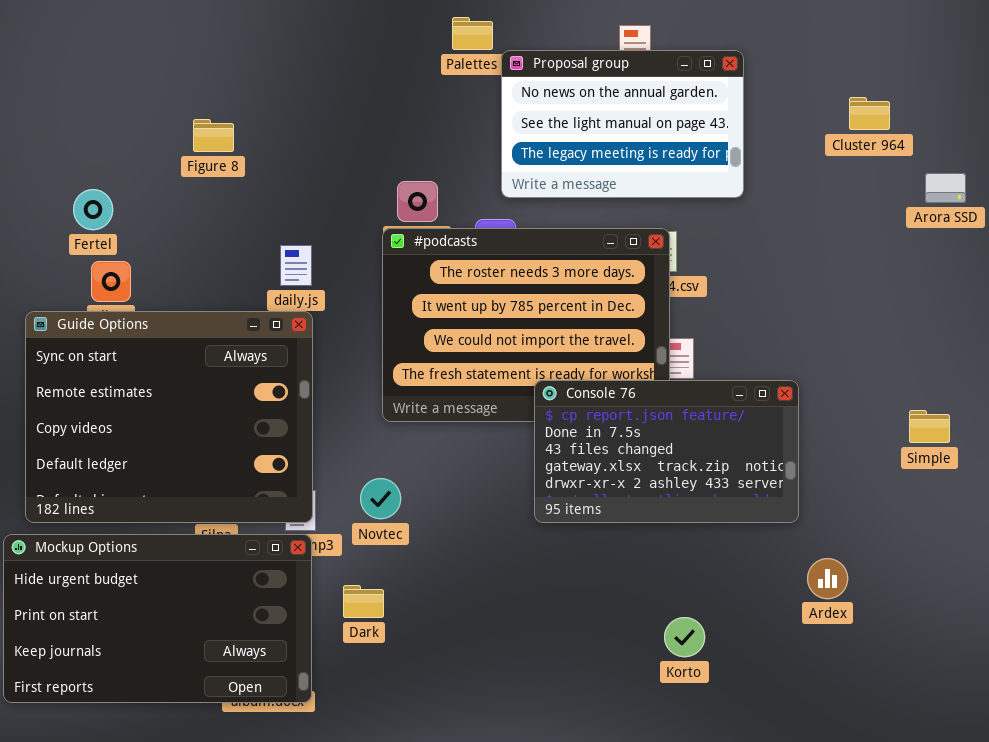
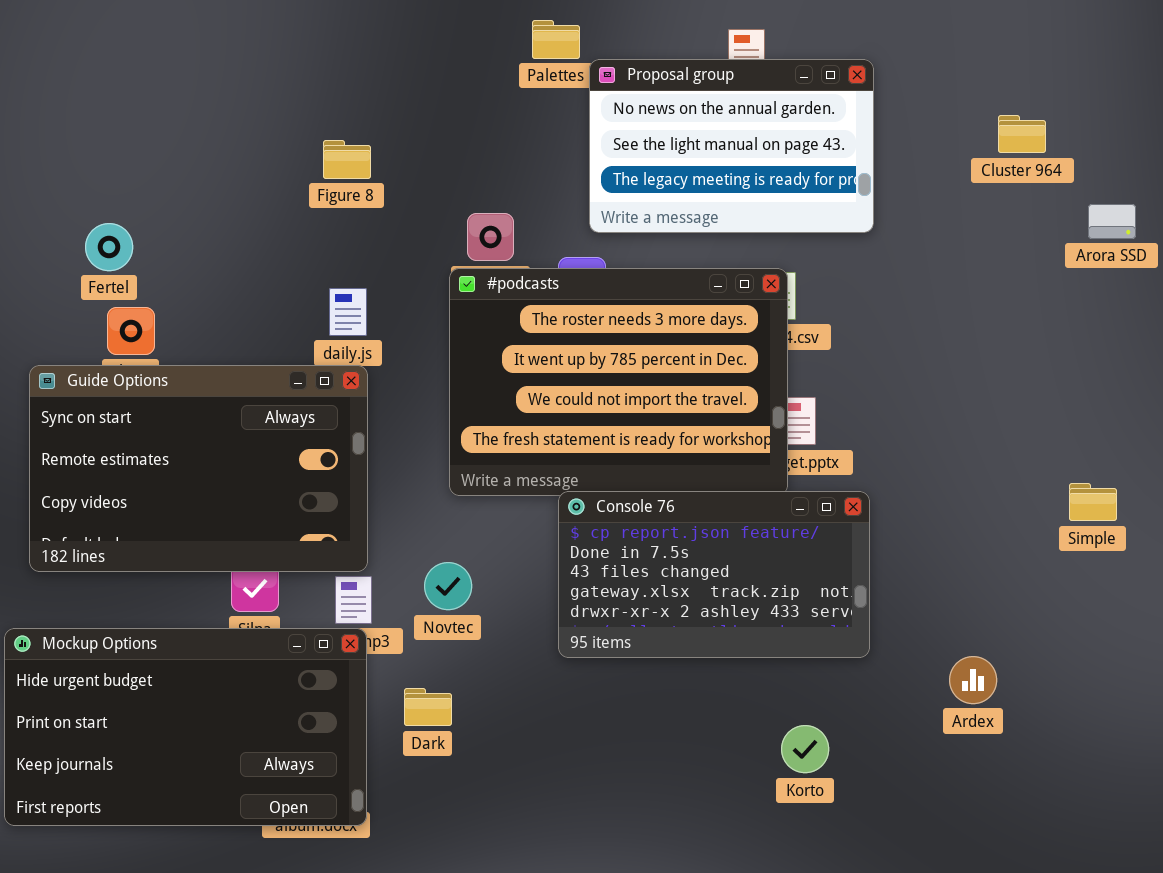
Figure 8: [193,119,234,152] -> [323,140,371,179], moved
Guide Options: [25,311,313,523] -> [29,365,368,572], resized
Console 76: [534,380,799,523] -> [558,491,870,658], moved

